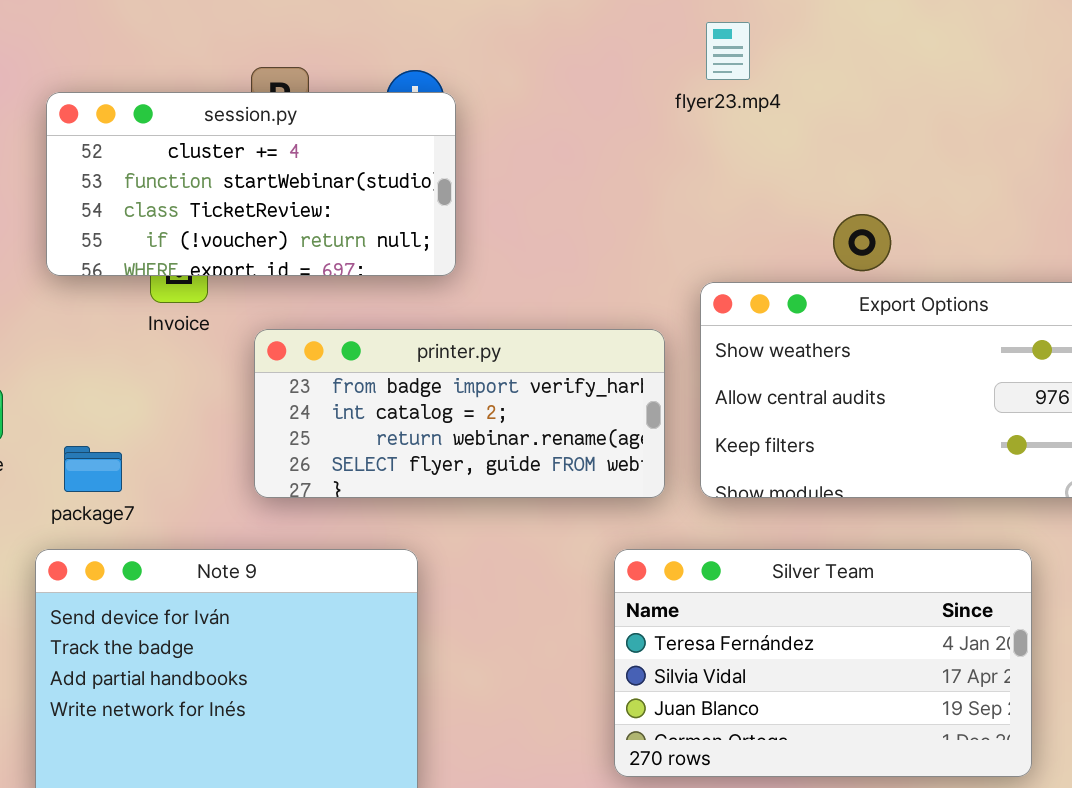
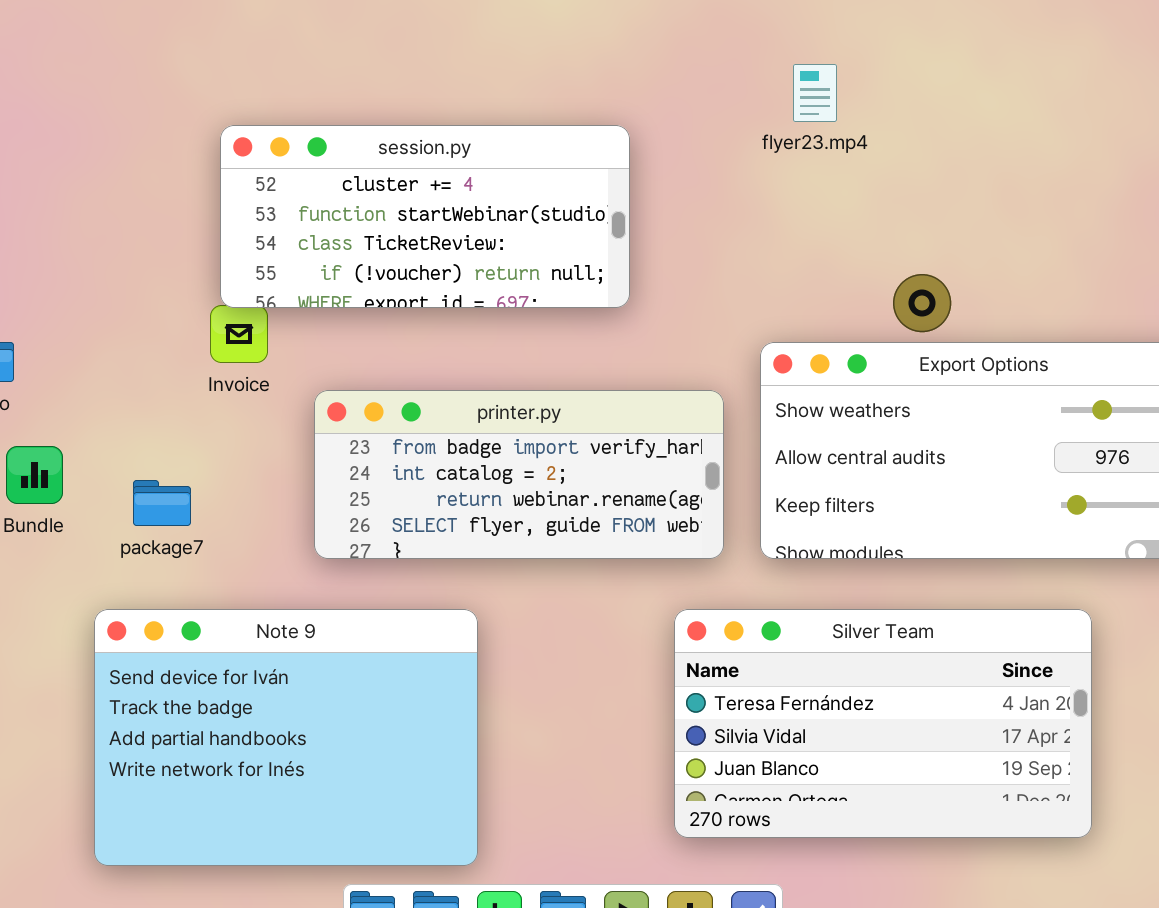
flyer23.mp4: [706,22,750,80] -> [793,64,837,122], moved
session.py: [46,92,456,276] -> [220,125,630,308], moved
package7: [64,446,122,492] -> [133,480,191,526], moved

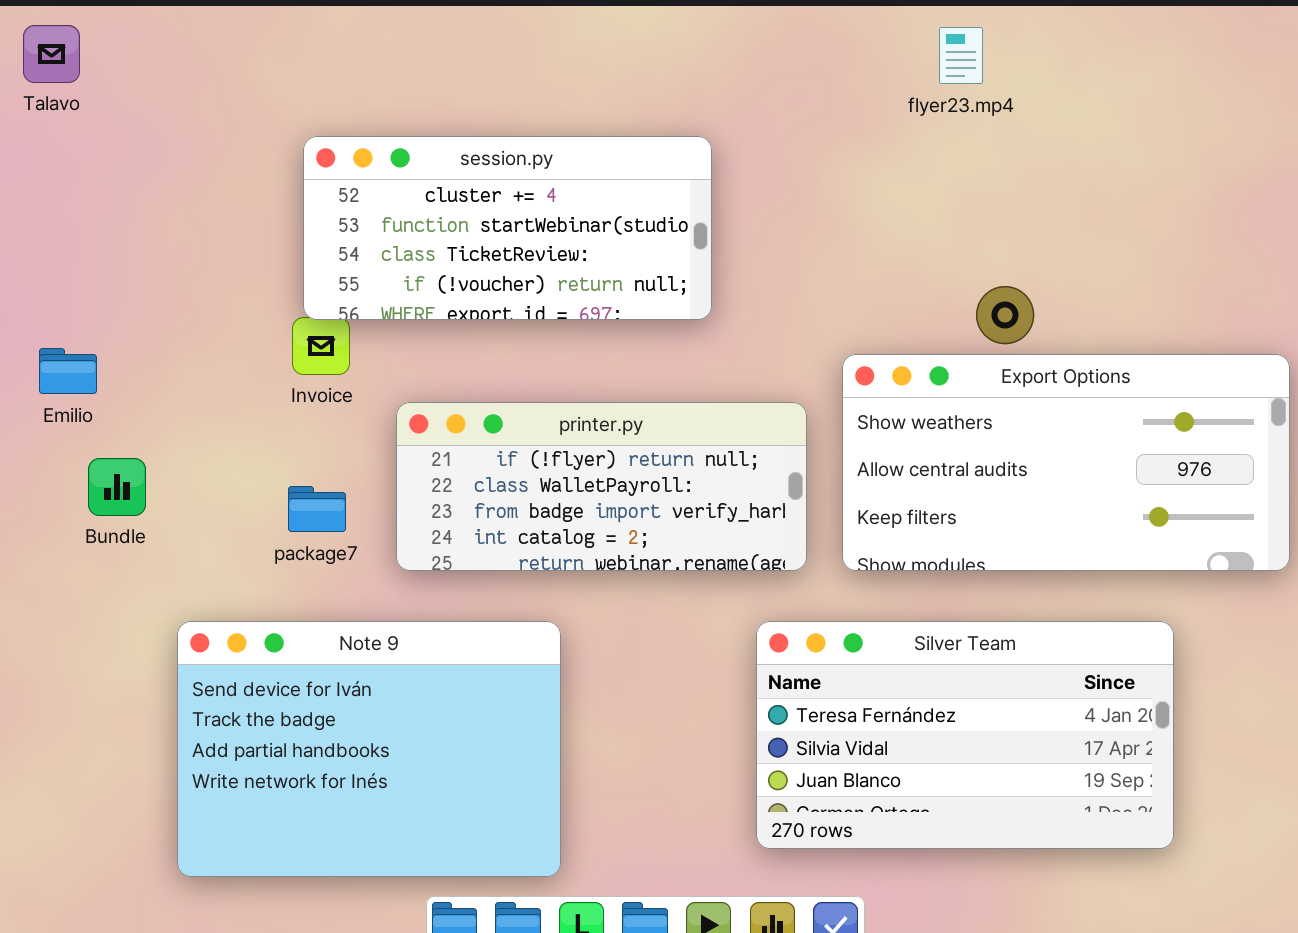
flyer23.mp4: [793,64,837,122] -> [939,27,983,84], moved
printer.py: [314,390,724,559] -> [396,402,807,571], scrolled up 2 rows
package7: [133,480,191,526] -> [288,486,346,532], moved

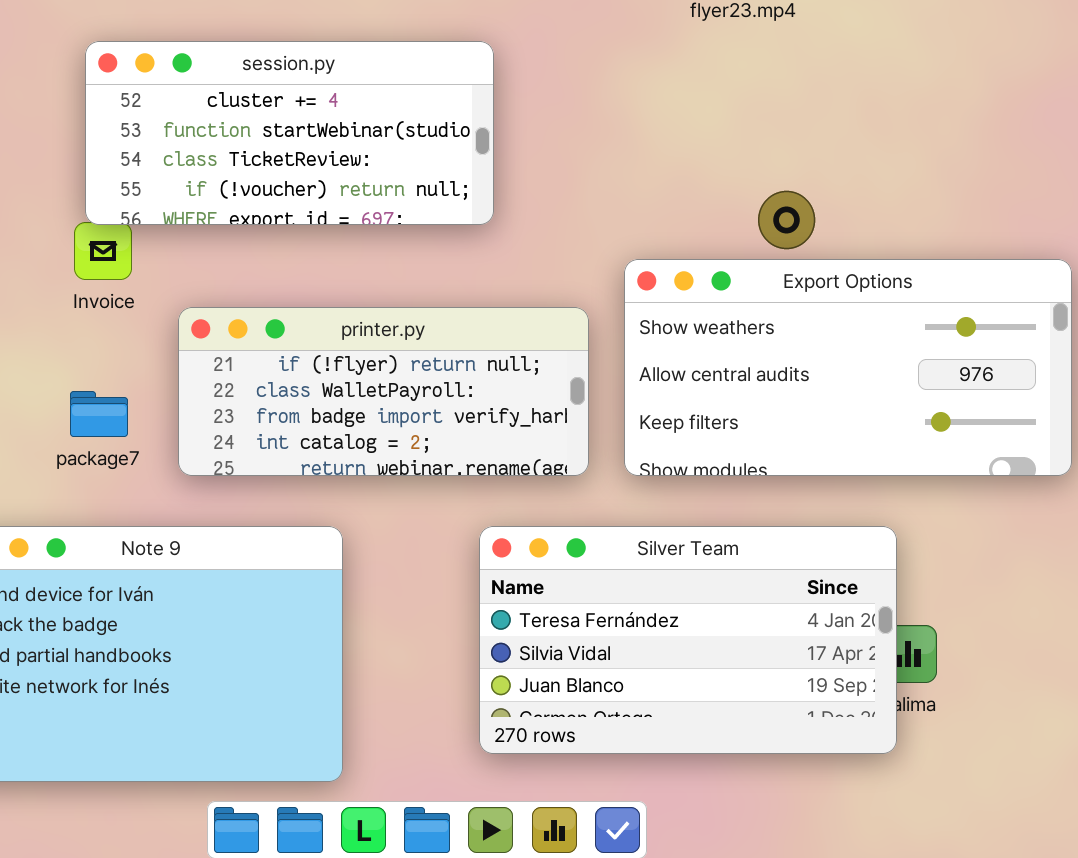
Silver Team: [756,621,1174,849] -> [479,526,897,754], moved

